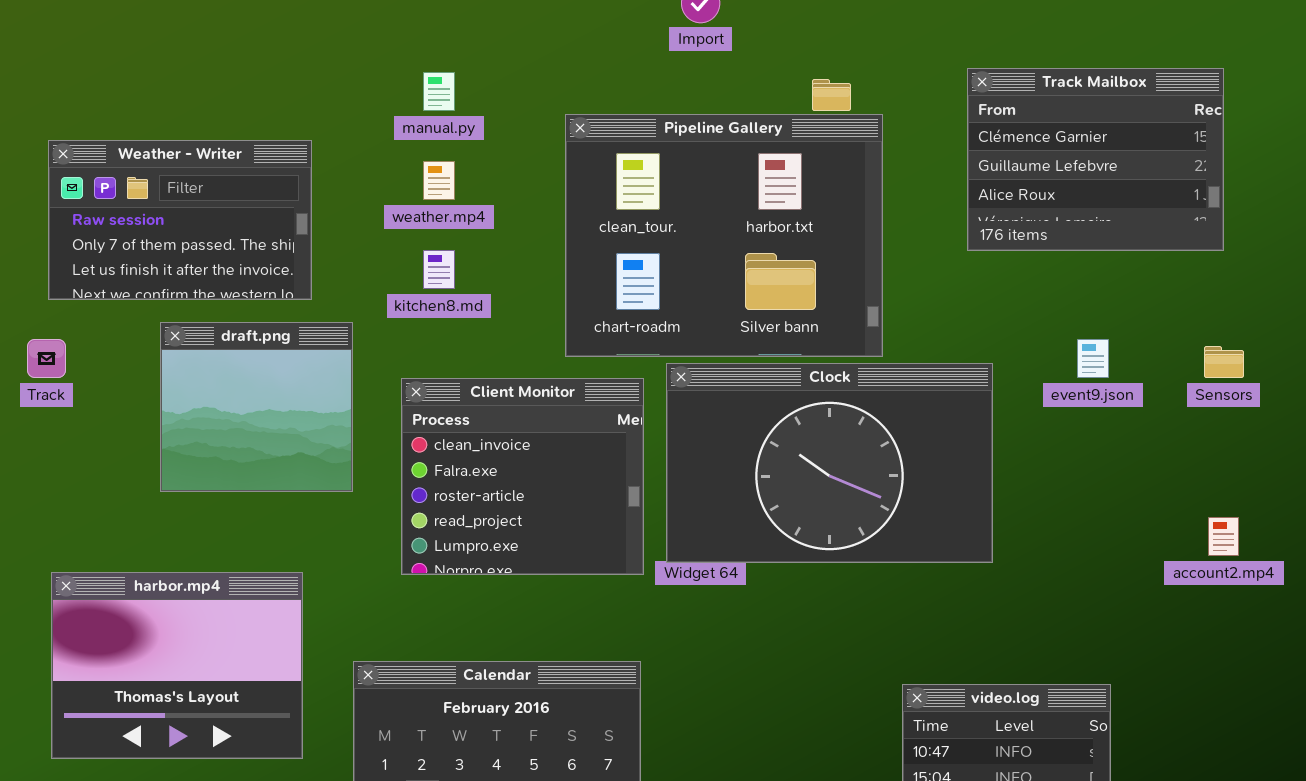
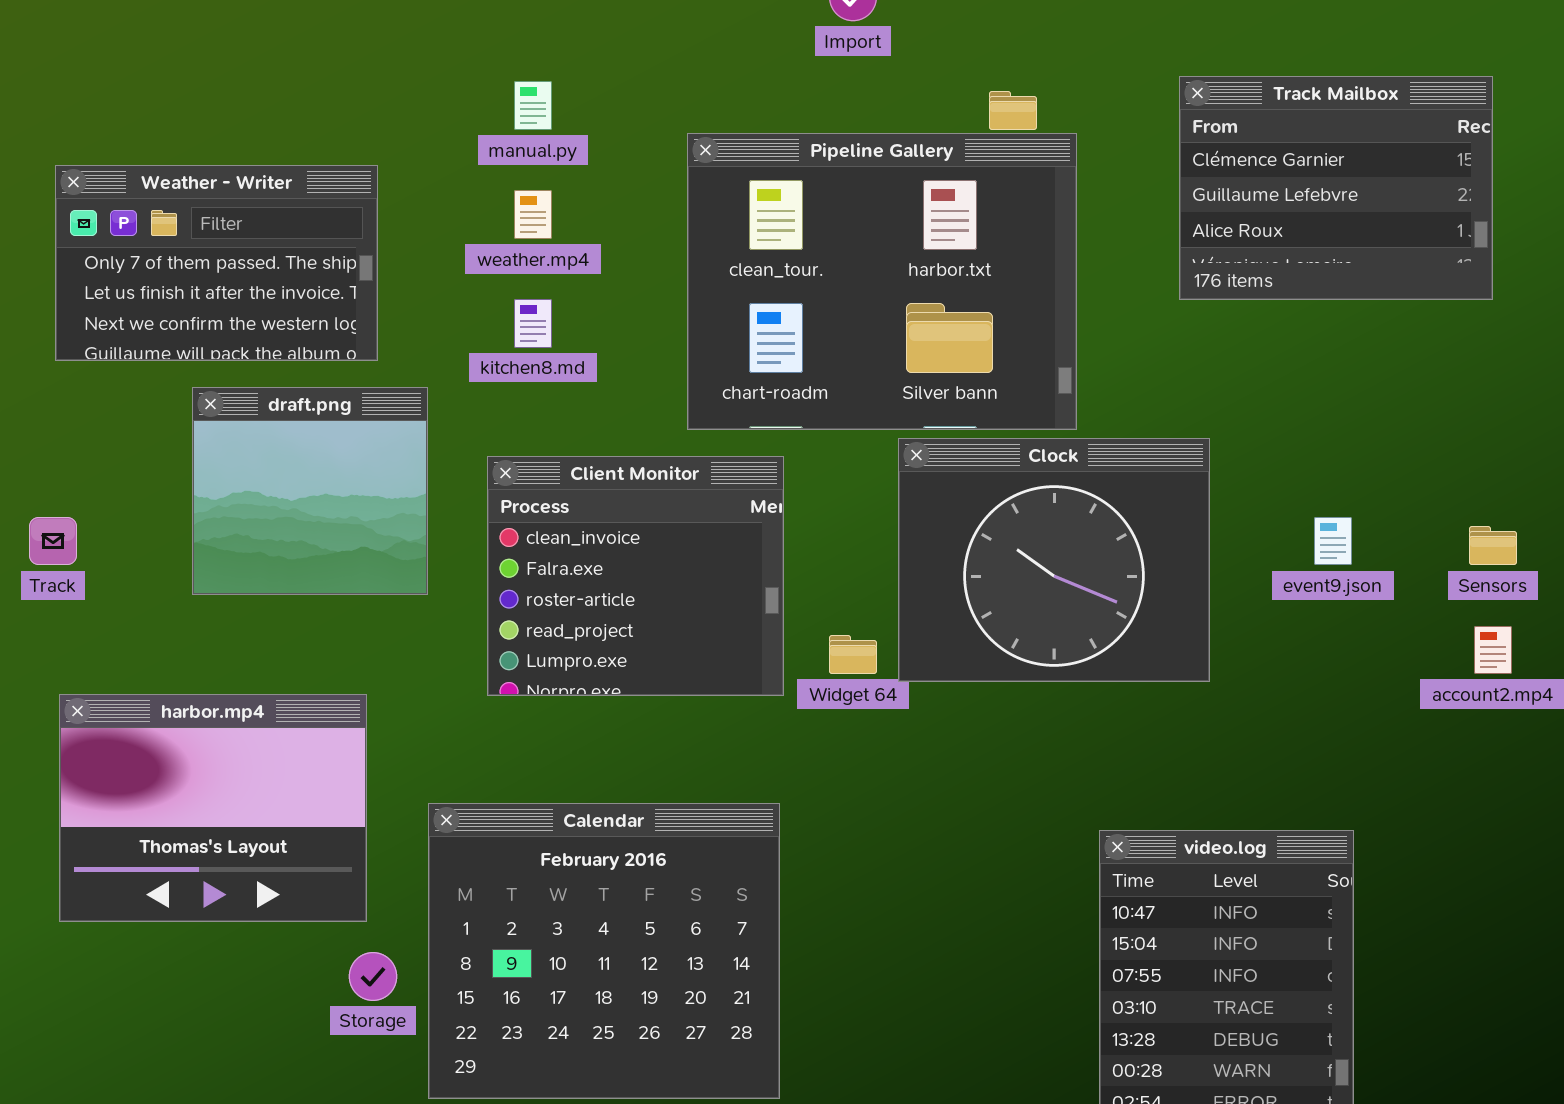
Weather - Writer: [48,140,312,300] -> [55,165,378,361], scrolled down 1 row
Track: [27,339,66,378] -> [29,517,77,565], moved
event9.json: [1077,339,1109,378] -> [1314,517,1352,565], moved
Sensors: [1204,346,1244,378] -> [1469,526,1517,565], moved
Clock: [666,363,993,563] -> [898,438,1210,682], resized

